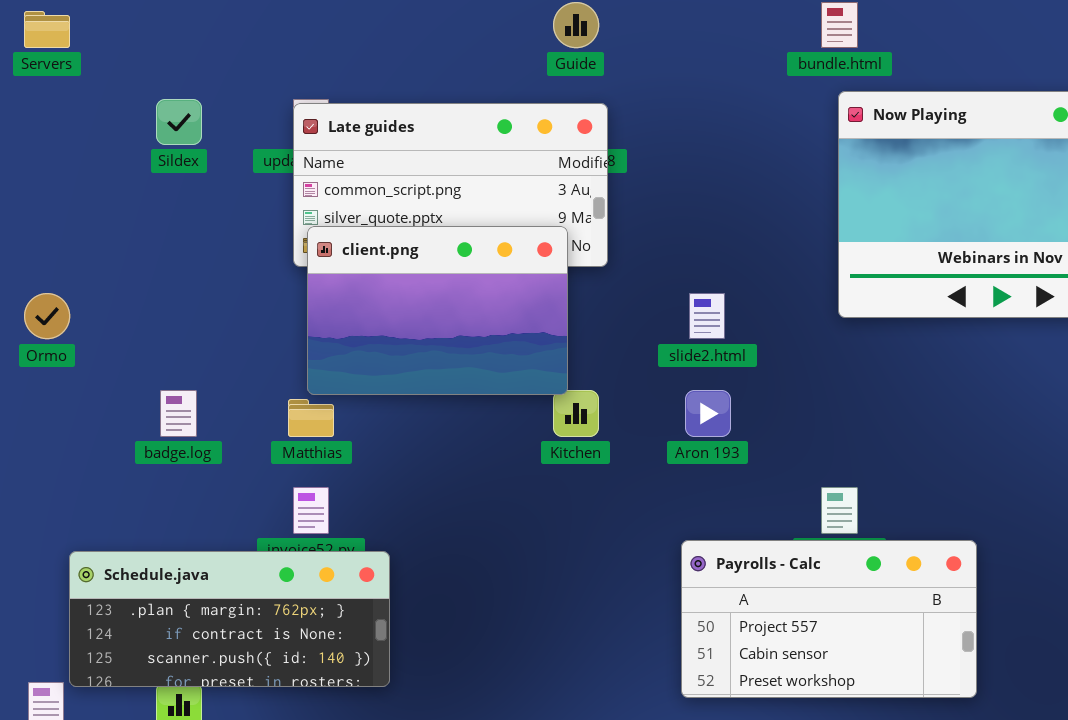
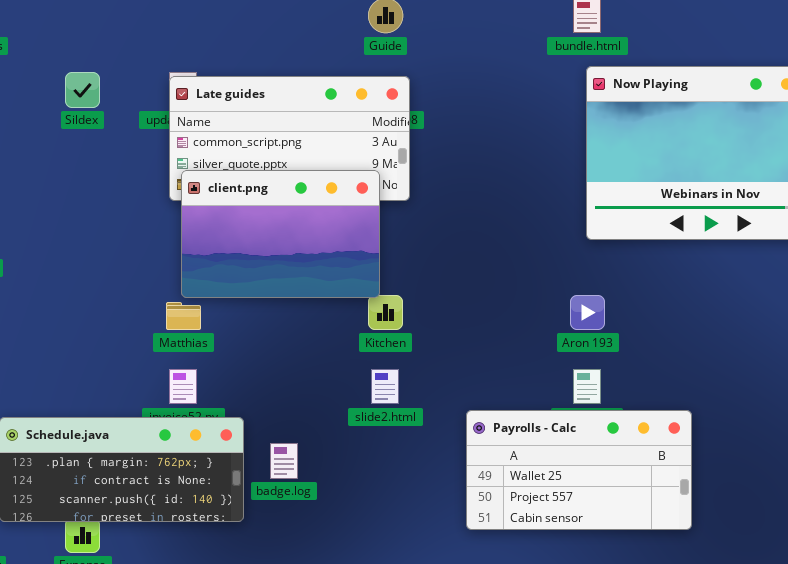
slide2.html: [689,293,725,339] -> [371,369,399,404], moved
badge.log: [160,390,197,437] -> [270,443,298,479], moved
Aron 193: [685,390,731,437] -> [570,295,605,330], moved
Payrolls - Calc: [681,540,977,698] -> [466,410,692,530], scrolled up 1 row

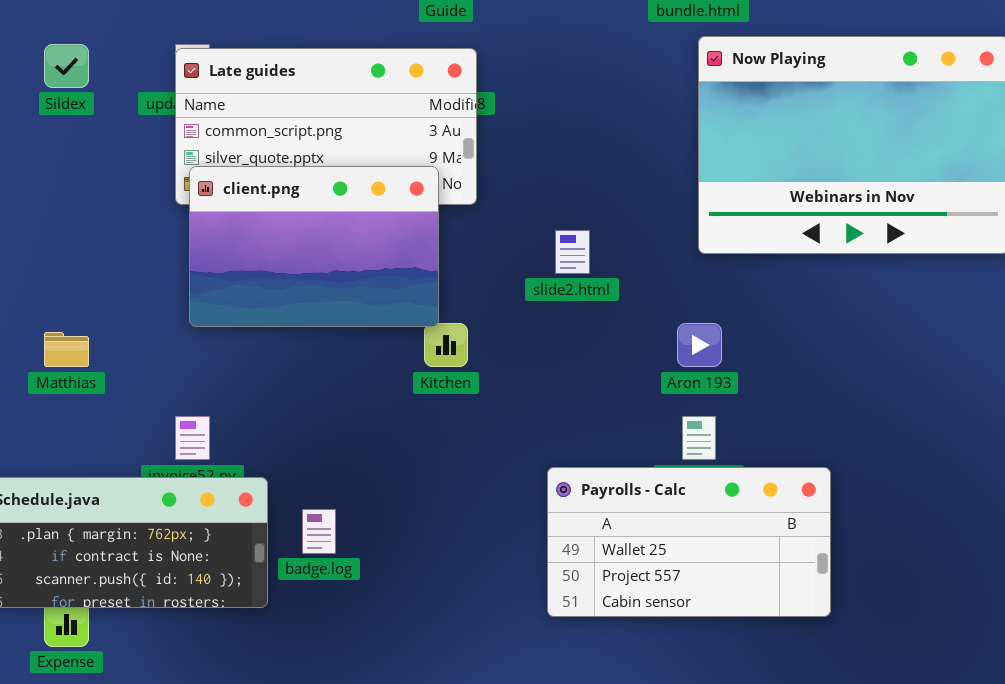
Matthias: [166,302,201,330] -> [44,332,89,367], moved
slide2.html: [371,369,399,404] -> [555,230,590,274], moved

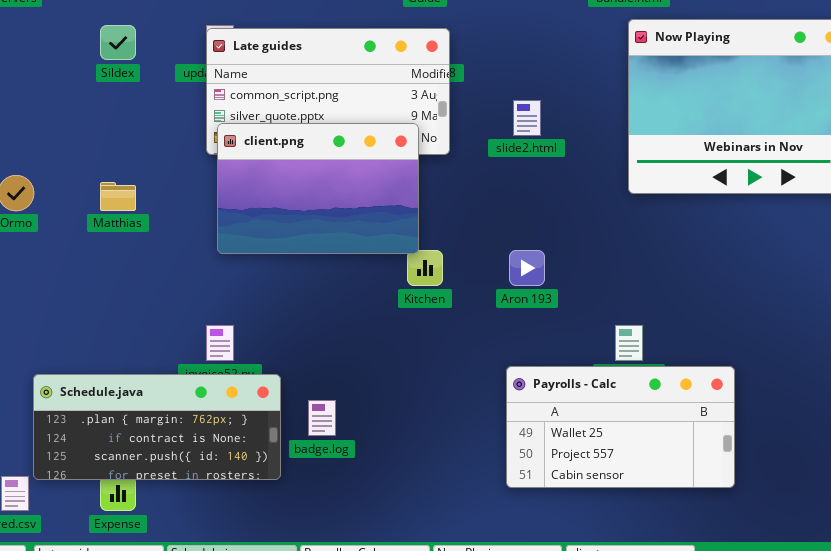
slide2.html: [555,230,590,274] -> [513,100,541,136], moved
Aron 193: [677,323,722,367] -> [509,250,545,286], moved
Matthias: [44,332,89,367] -> [100,182,136,211], moved

